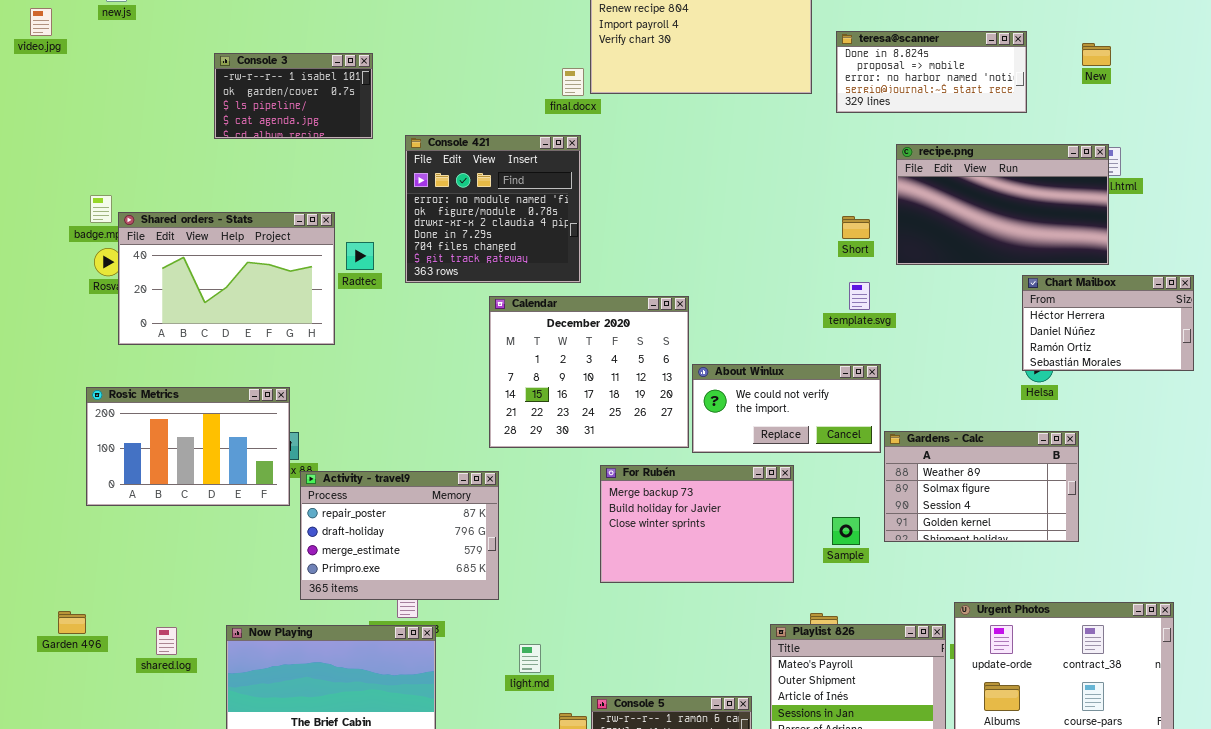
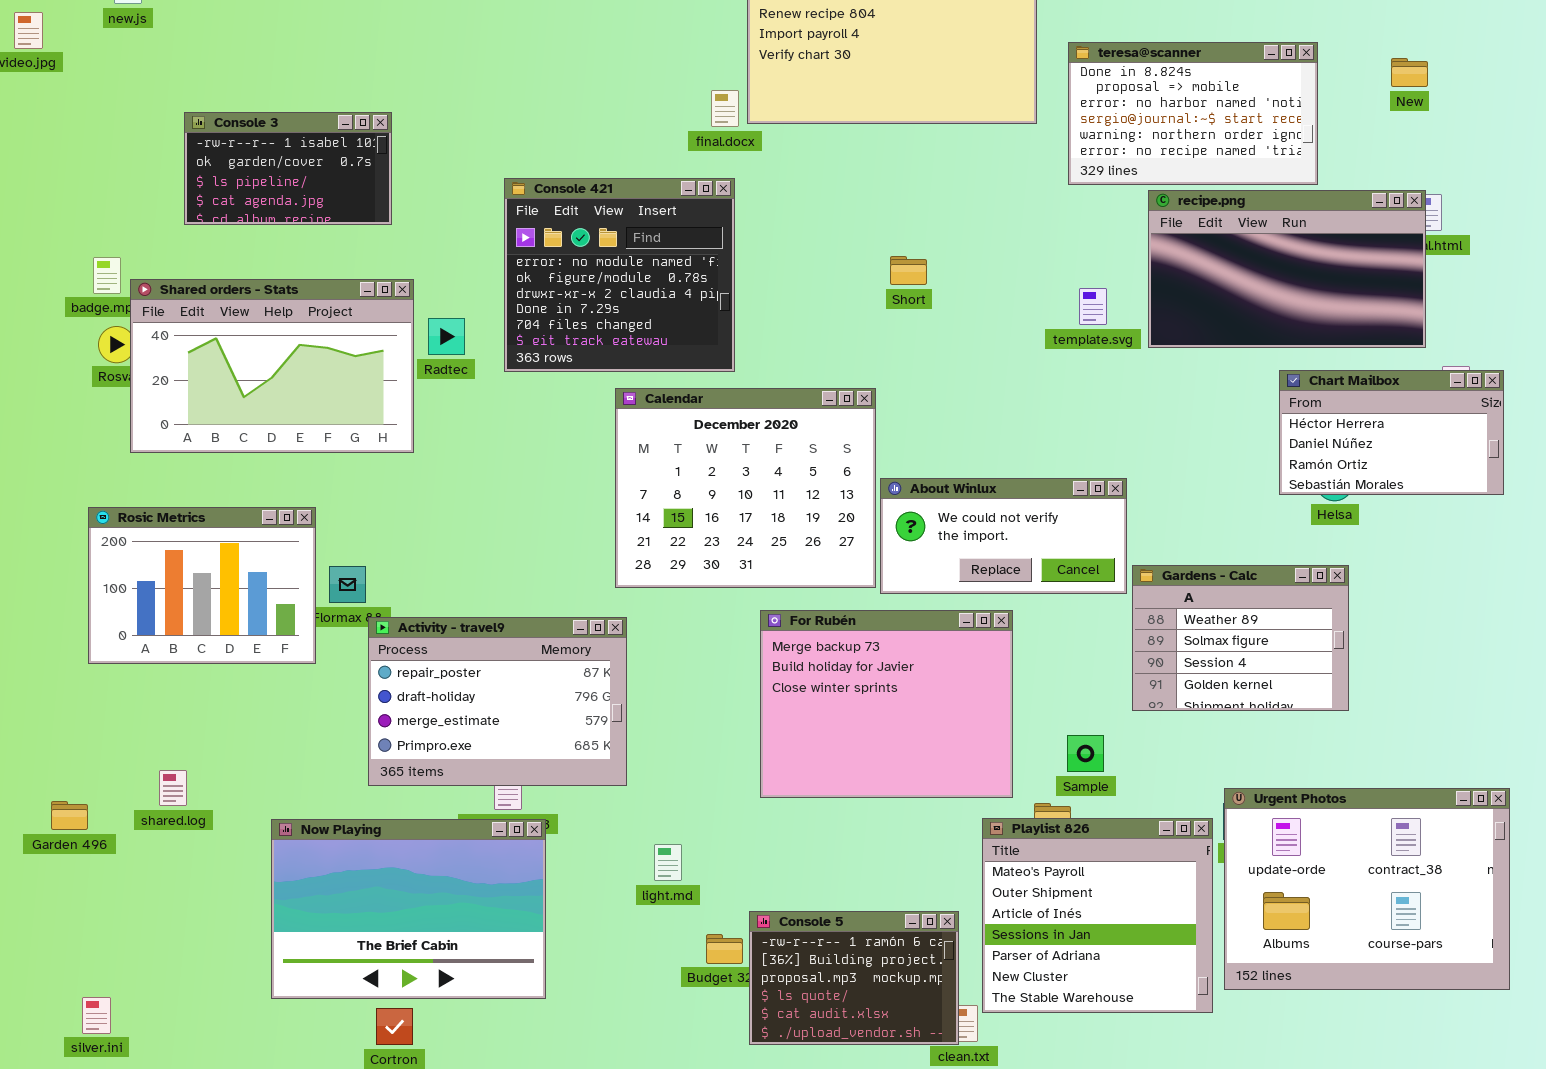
teresa@scanner: [836,31,1027,113] -> [1068,42,1318,185], resized
Console 3: [214,53,373,139] -> [184,112,392,225], moved
Short: [842,216,870,239] -> [890,256,927,285], moved
Chart Mailbox: [1022,275,1194,371] -> [1279,370,1504,495], moved
template.svg: [849,282,870,310] -> [1079,288,1107,325], moved
Rosic Metrics: [86,387,290,506] -> [88,507,316,664], resized
Gardens - Calc: [884,431,1079,542] -> [1132,565,1349,711], resized
For Rubén: [600,465,794,583] -> [760,610,1013,798], resized
Sample: [832,517,860,545] -> [1067,735,1104,772], moved
shared.log: [156,627,177,655] -> [159,770,187,806], moved

